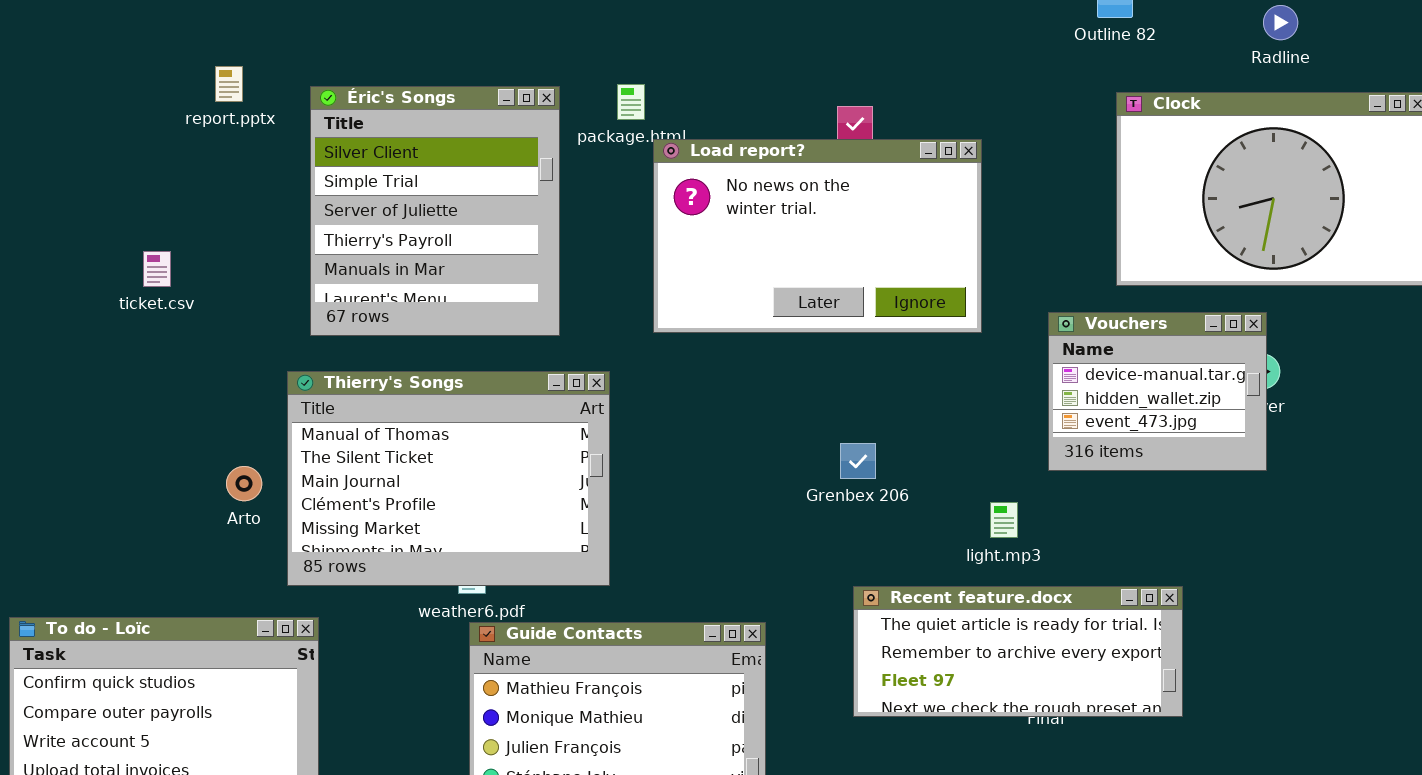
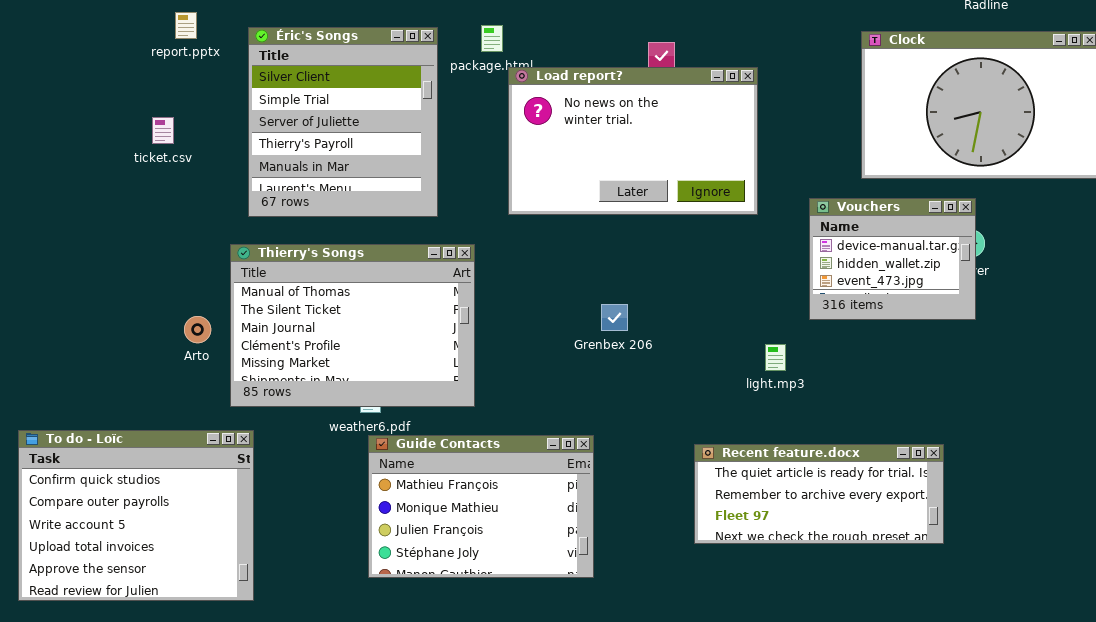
ticket.csv: [143,251,171,287] -> [152,117,174,144], moved
Grenbex 206: [840,443,876,479] -> [601,304,628,331], moved
Recent feature.docx: [853,586,1183,717] -> [694,444,944,544], moved

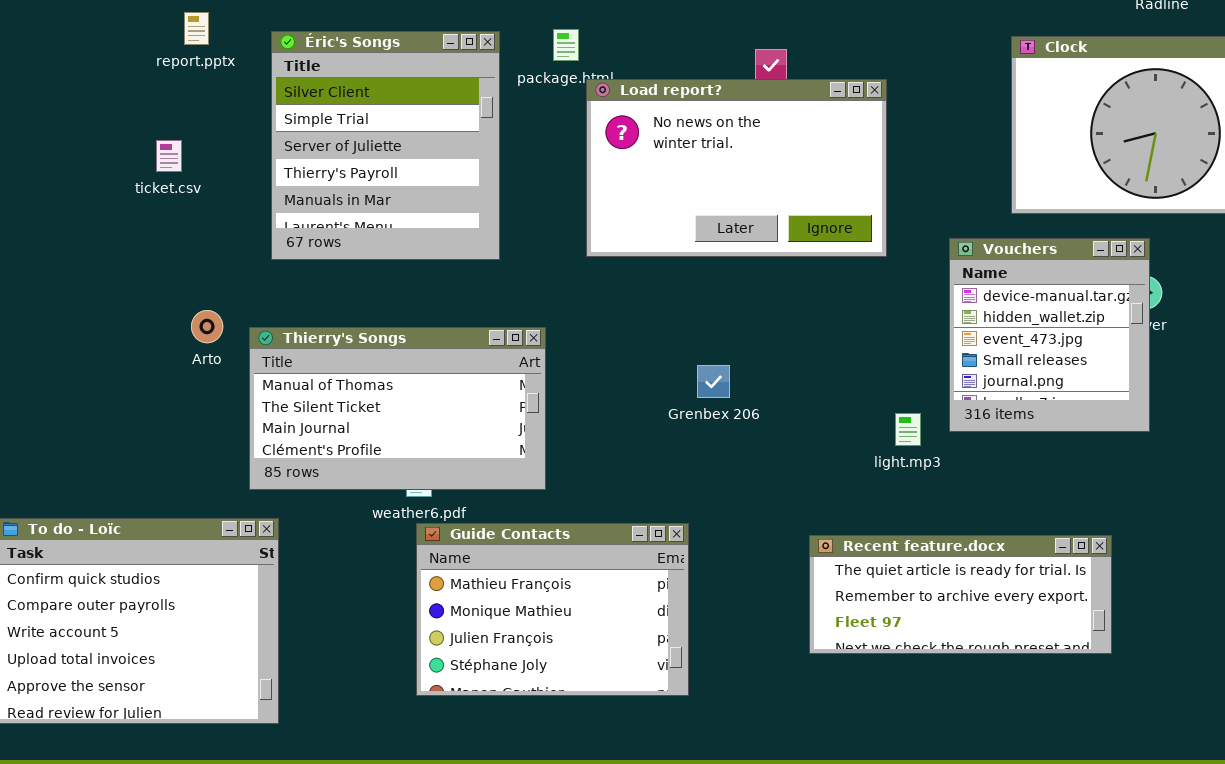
Vouchers: [809,198,976,320] -> [949,238,1150,432], resized
Thierry's Songs: [230,244,475,407] -> [249,327,546,490], resized
Arto: [184,316,211,343] -> [191,310,223,343], moved

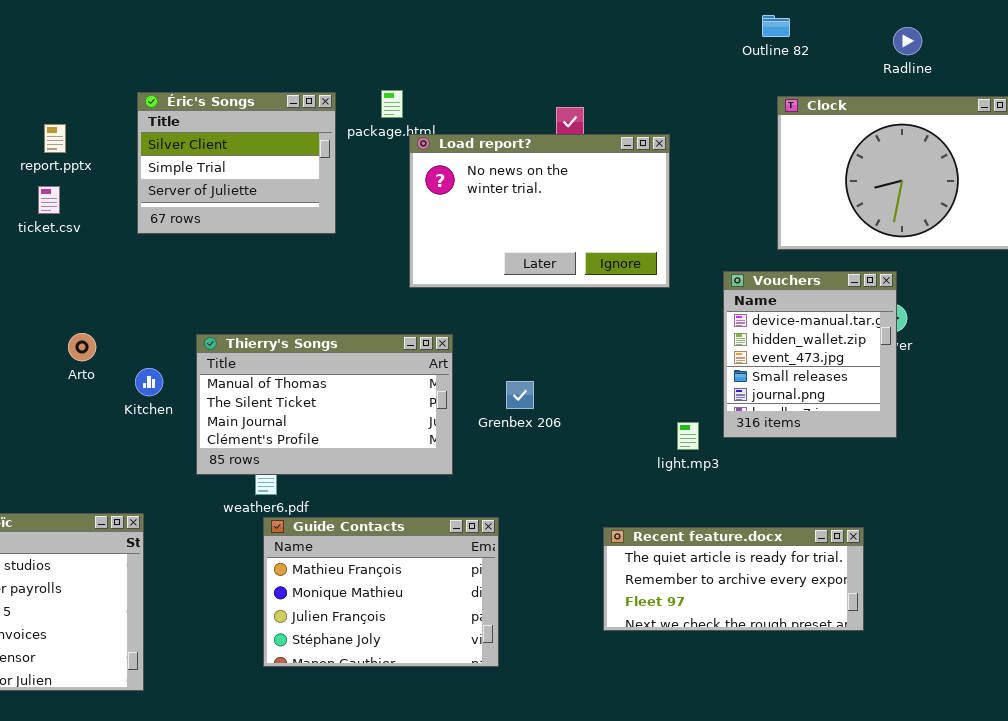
report.pptx: [184,12,209,45] -> [44,124,66,153], moved
Éric's Songs: [271,31,500,260] -> [137,92,336,234], resized
Thierry's Songs: [249,327,546,490] -> [196,334,453,475], moved

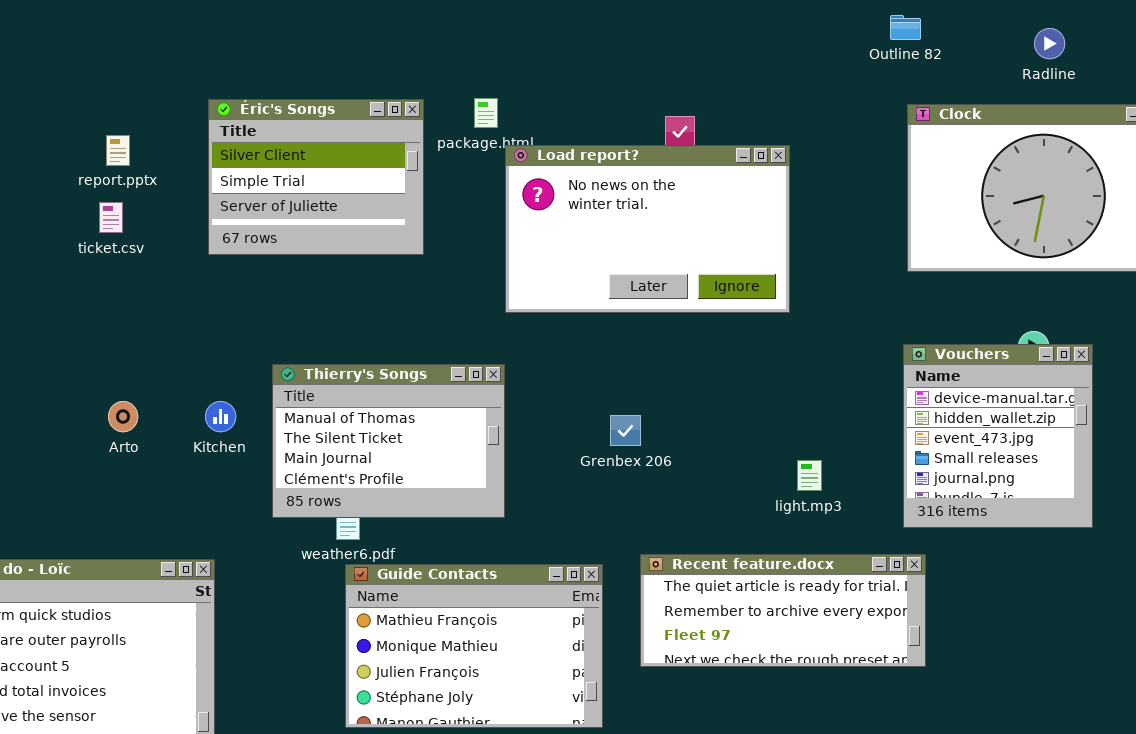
Vouchers: [723,271,897,438] -> [903,344,1093,528], moved
Arto: [68,333,96,361] -> [108,401,138,432], moved
Thierry's Songs: [196,334,453,475] -> [272,364,505,518], resized
Recent feature.docx: [603,527,864,631] -> [640,554,926,667], moved

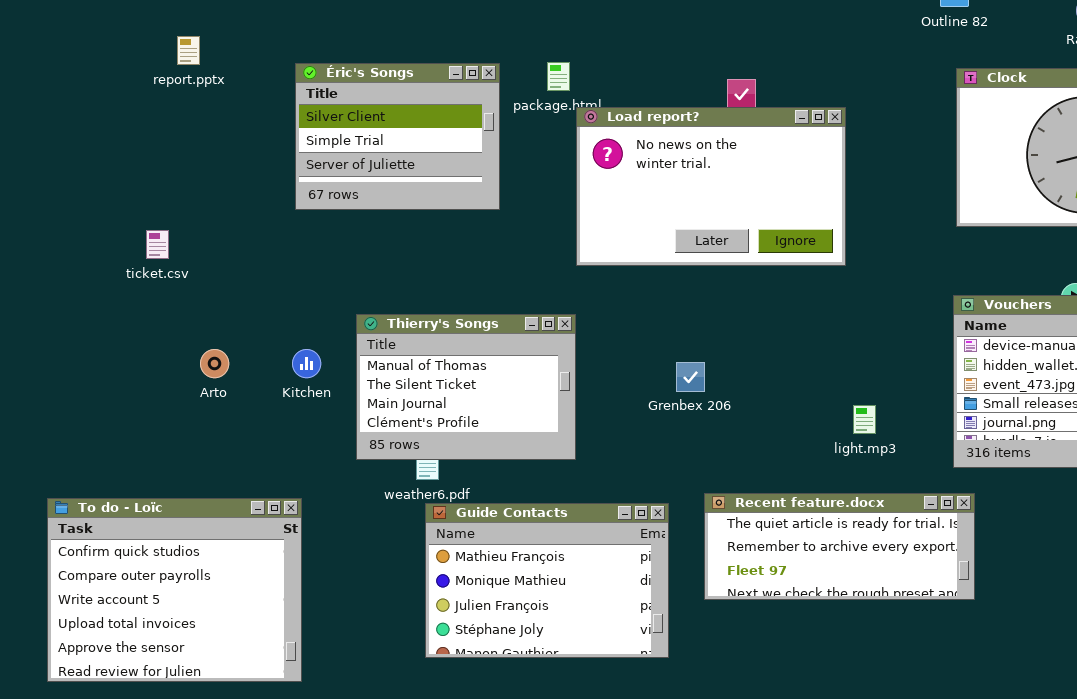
report.pptx: [106,135,130,166] -> [177,36,200,65], moved
ticket.csv: [99,202,123,233] -> [146,230,169,259], moved

